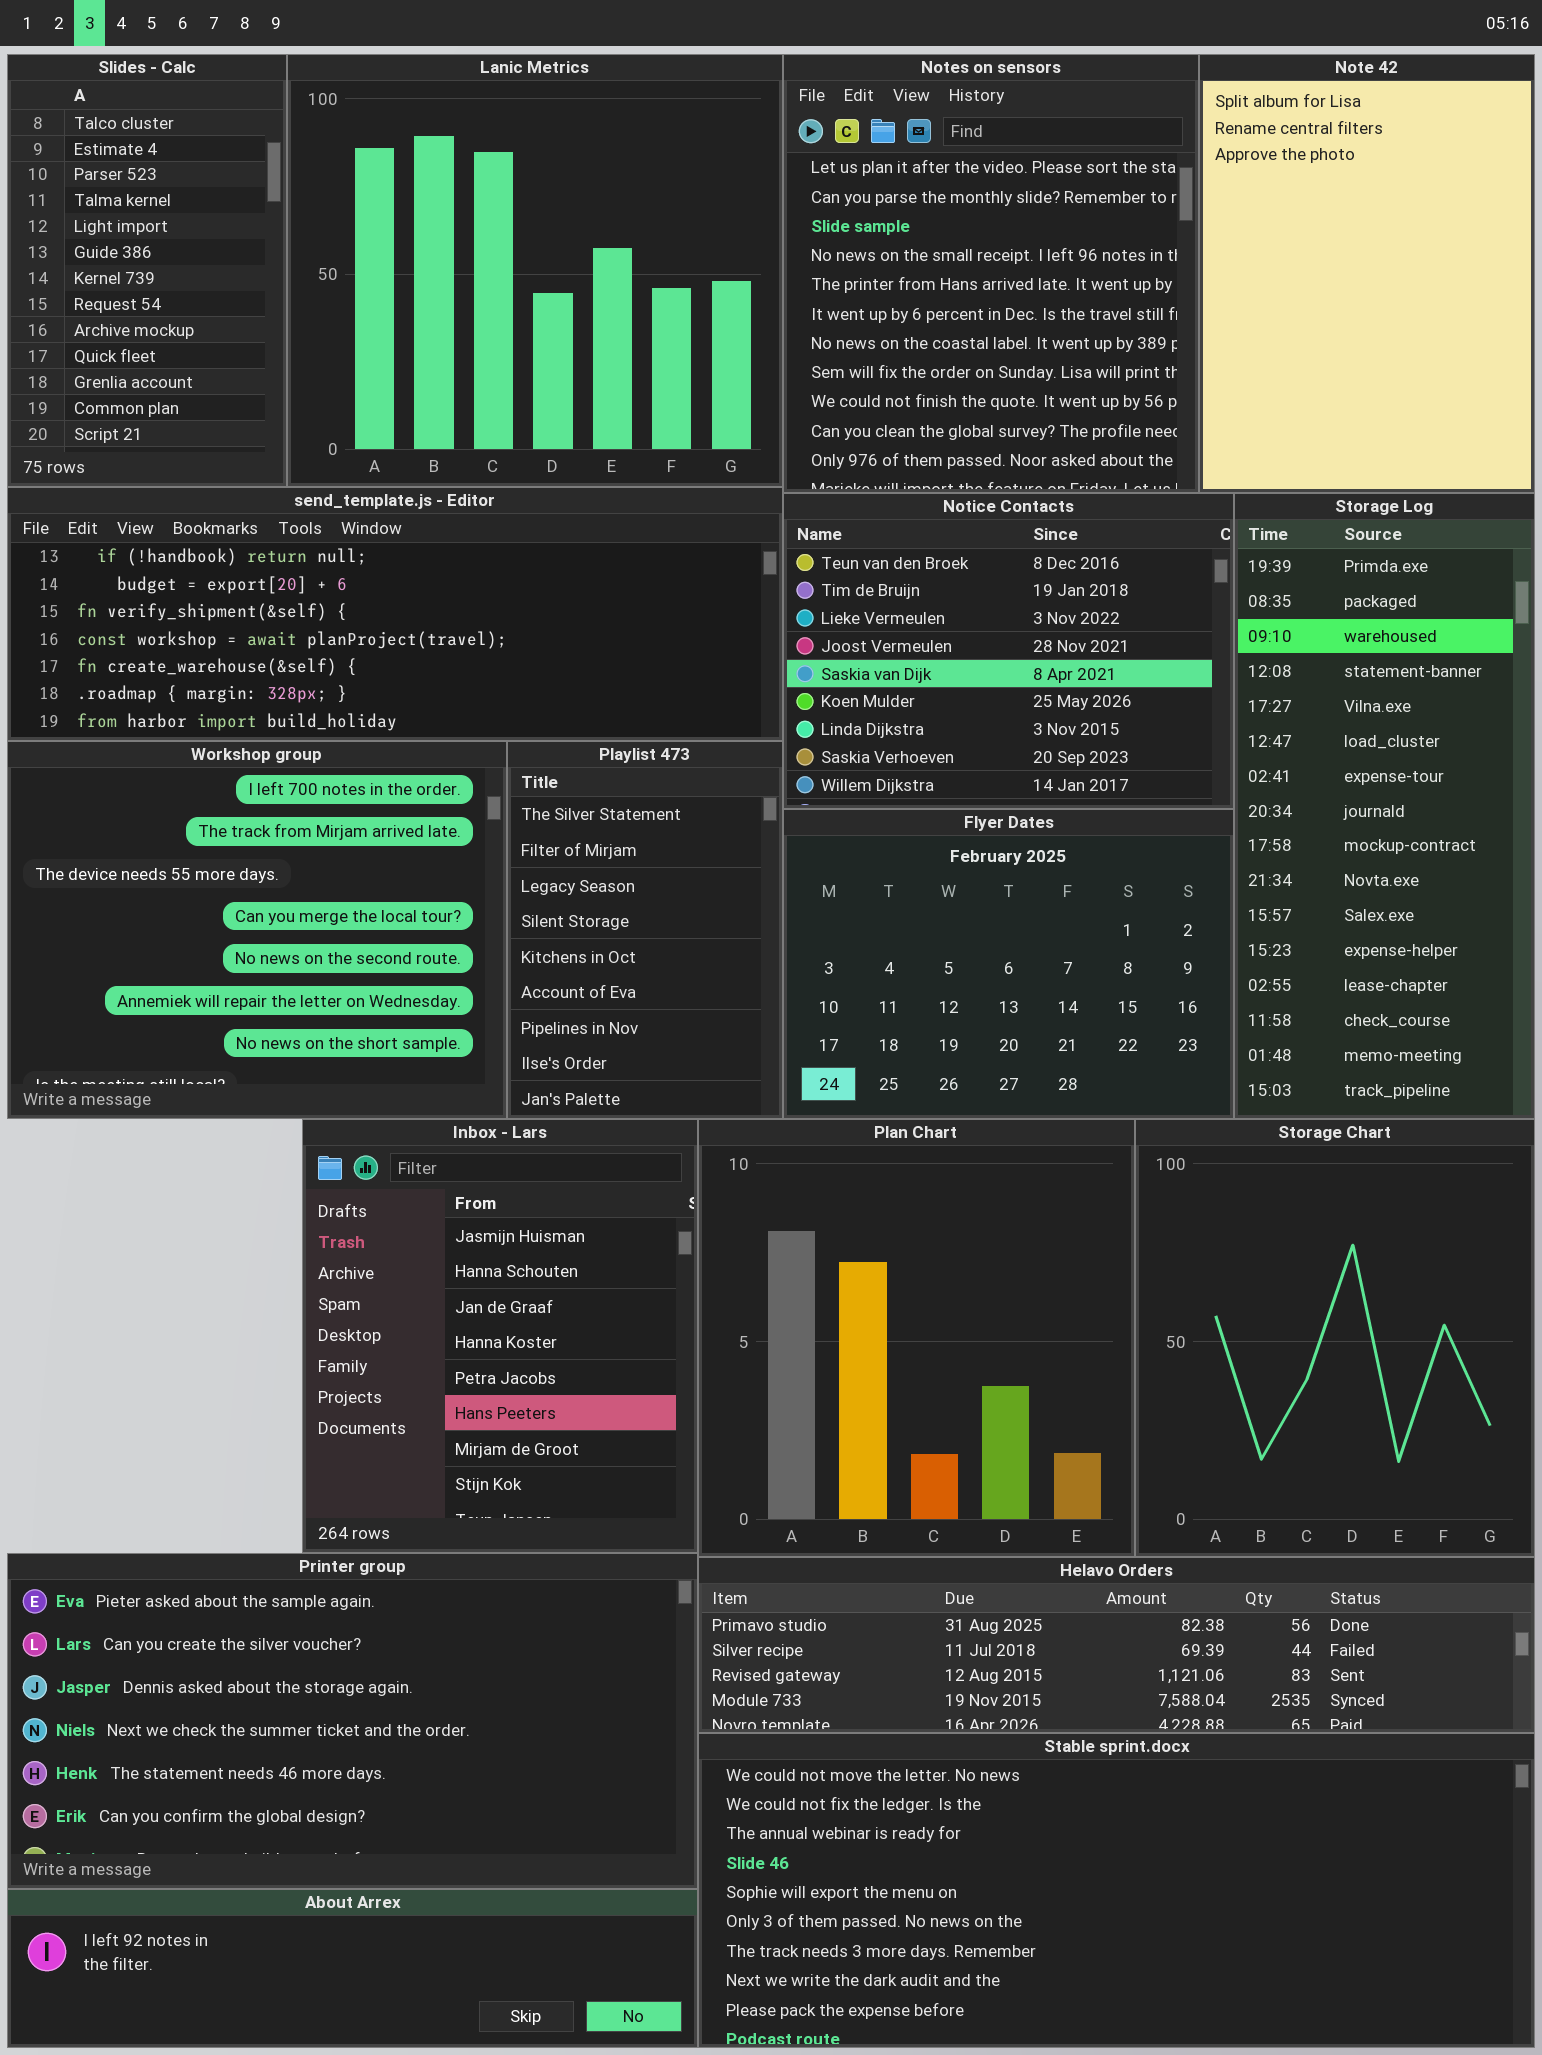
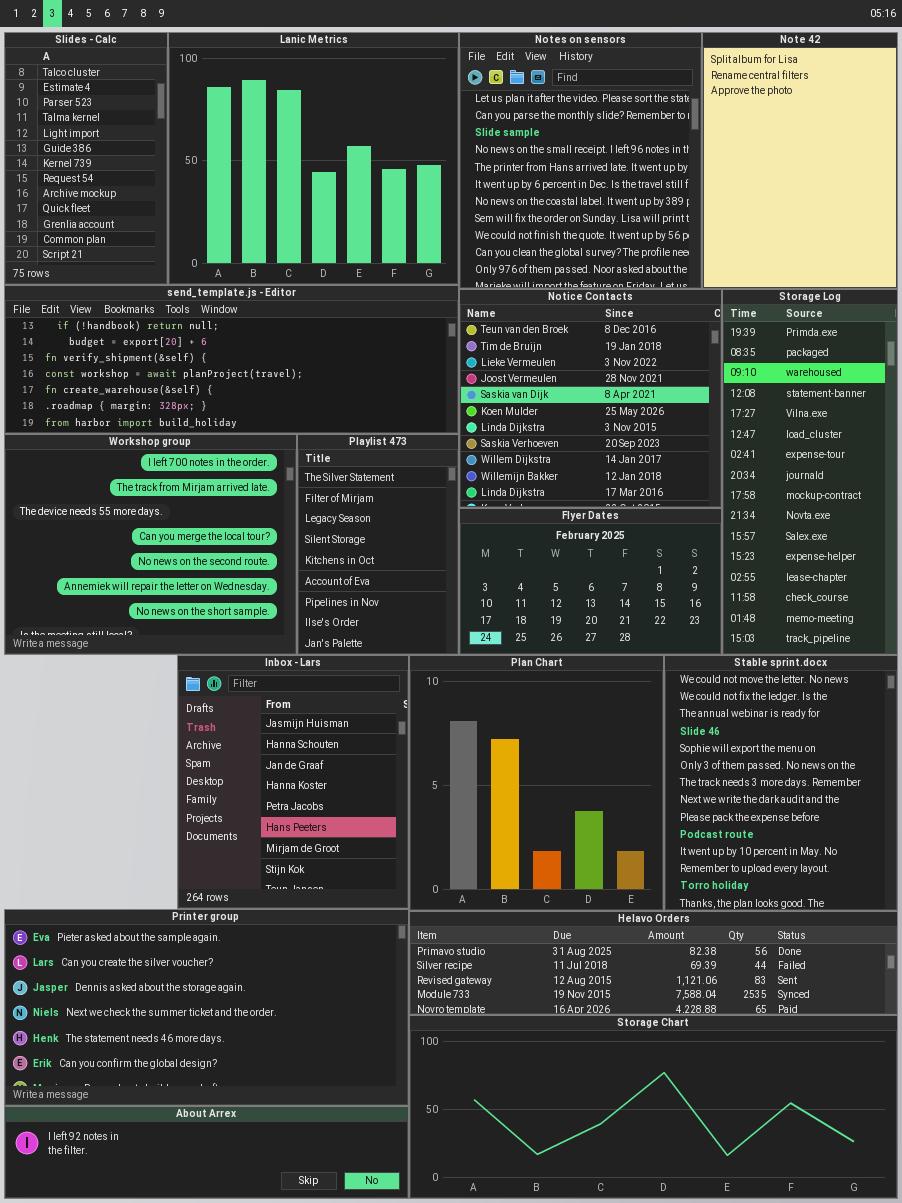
Notice Contacts: [783,493,1234,809] -> [459,289,722,508], resized
Flyer Dates: [783,809,1234,1119] -> [459,508,722,655], resized
Storage Chart: [1135,1119,1535,1557] -> [409,1015,898,1199], moved, resized
Stable sprint.docx: [698,1733,1535,2048] -> [664,655,898,911], moved, resized

